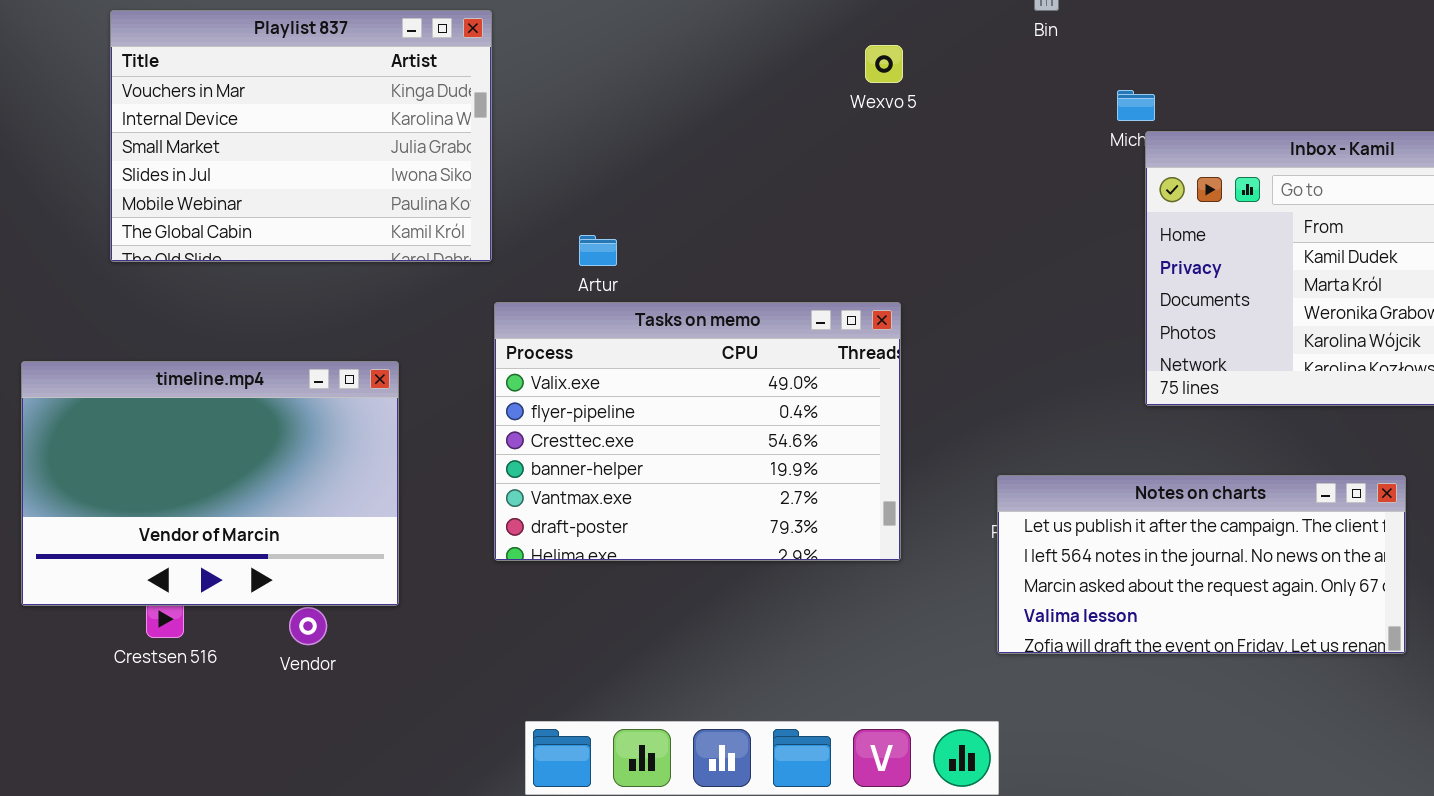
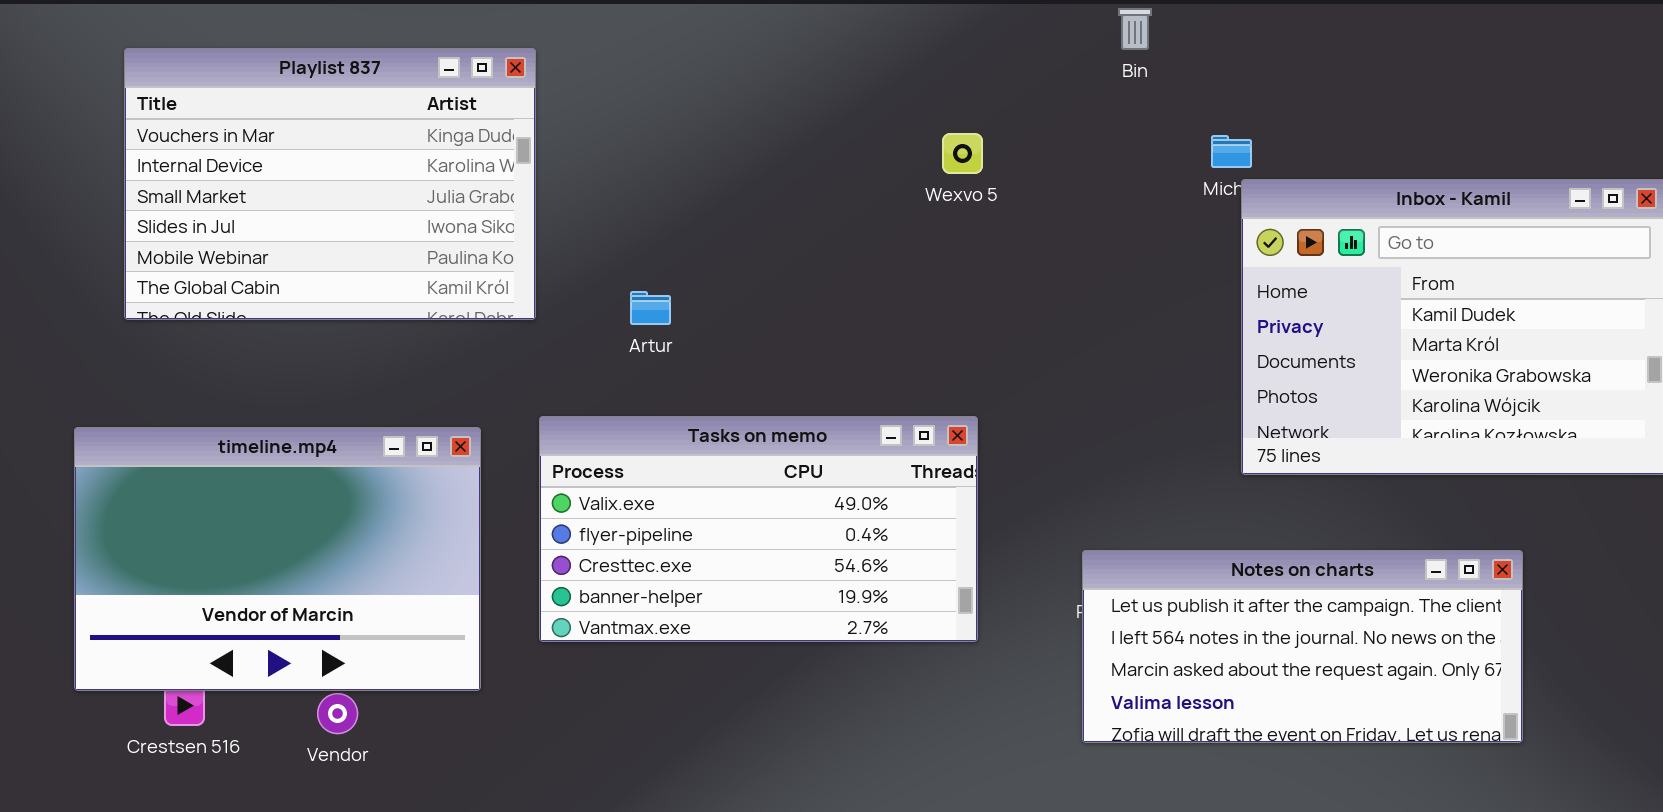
Wexvo 5: [865,45,903,83] -> [942,133,983,174], moved
Tasks on memo: [494,302,901,561] -> [539,416,978,642], resized
timeline.mp4: [21,361,399,606] -> [74,427,481,691], moved

